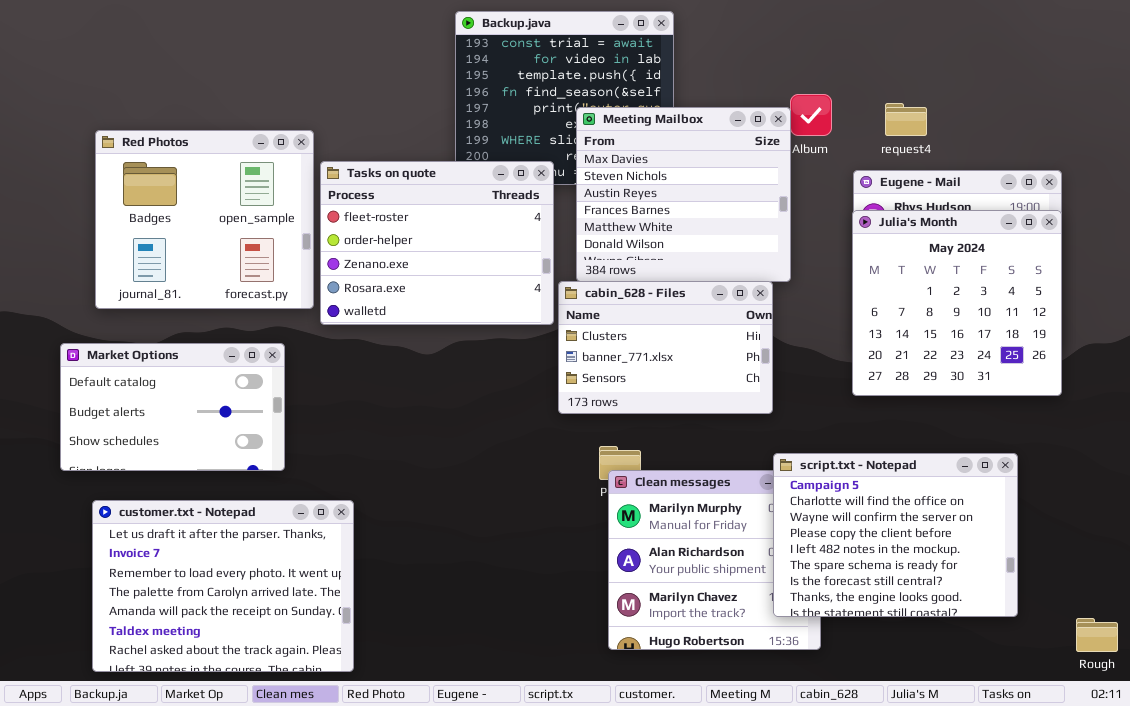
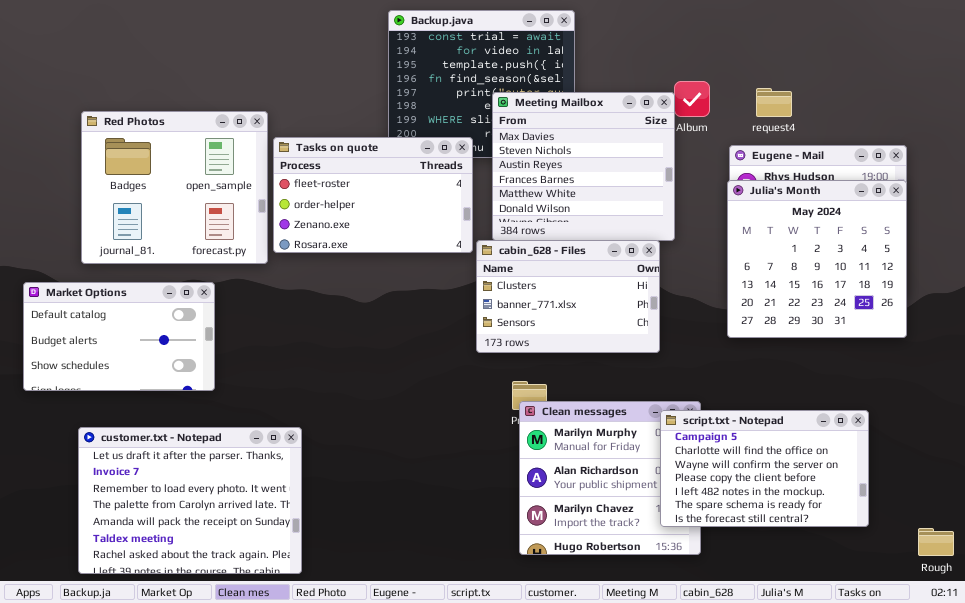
Tasks on quote: [320,161,554,325] -> [273,137,473,253], resized
Market Options: [60,343,285,471] -> [23,282,215,391], moved
script.txt - Notepad: [773,453,1018,617] -> [660,410,869,527], resized

